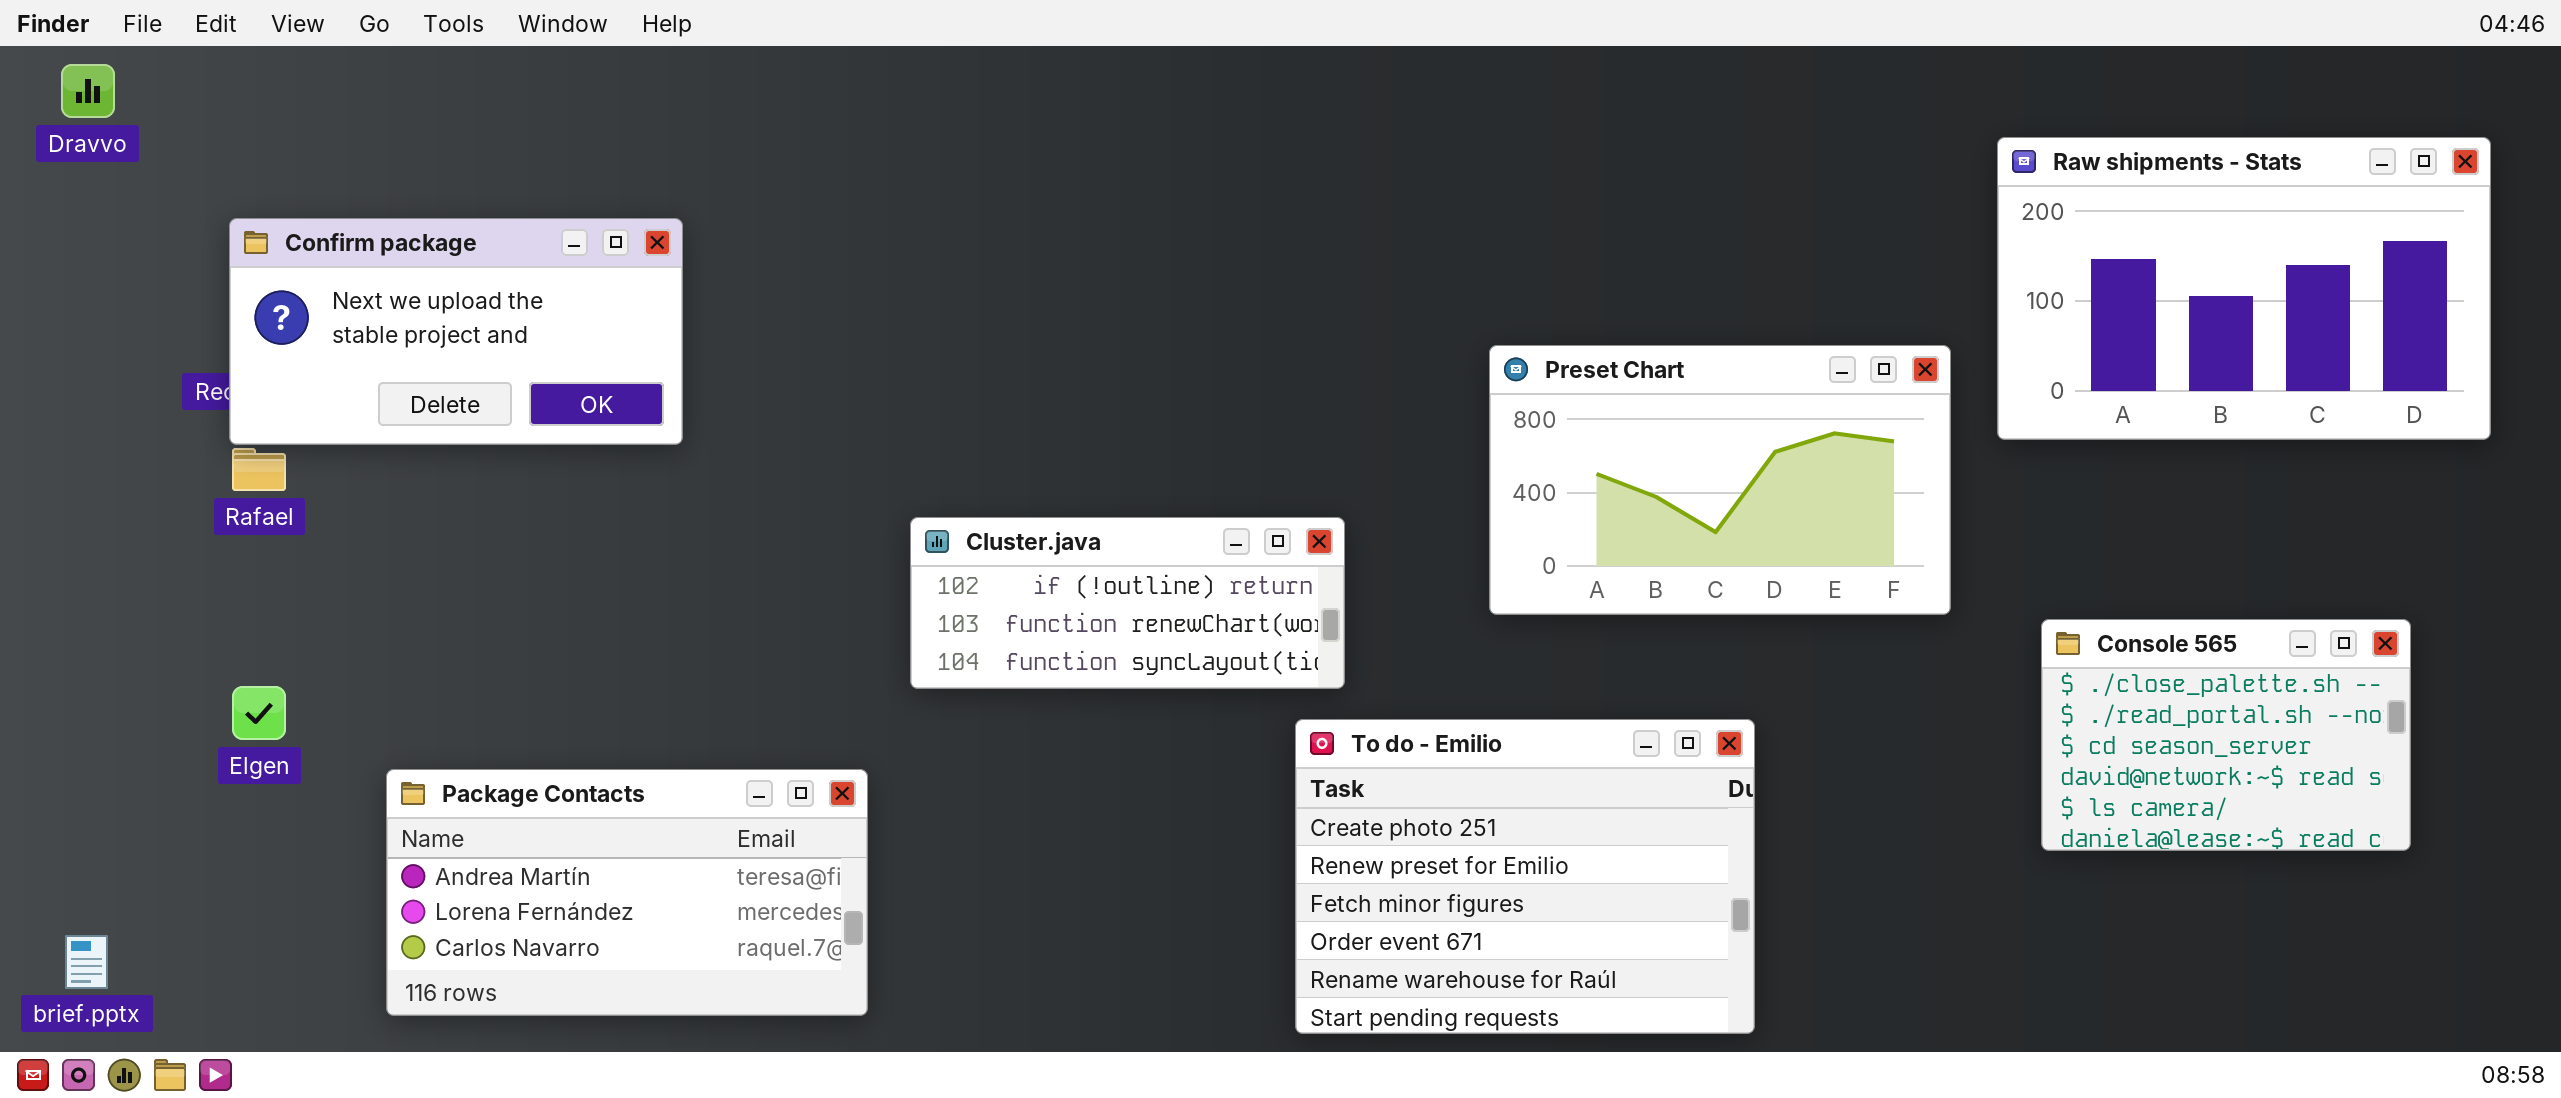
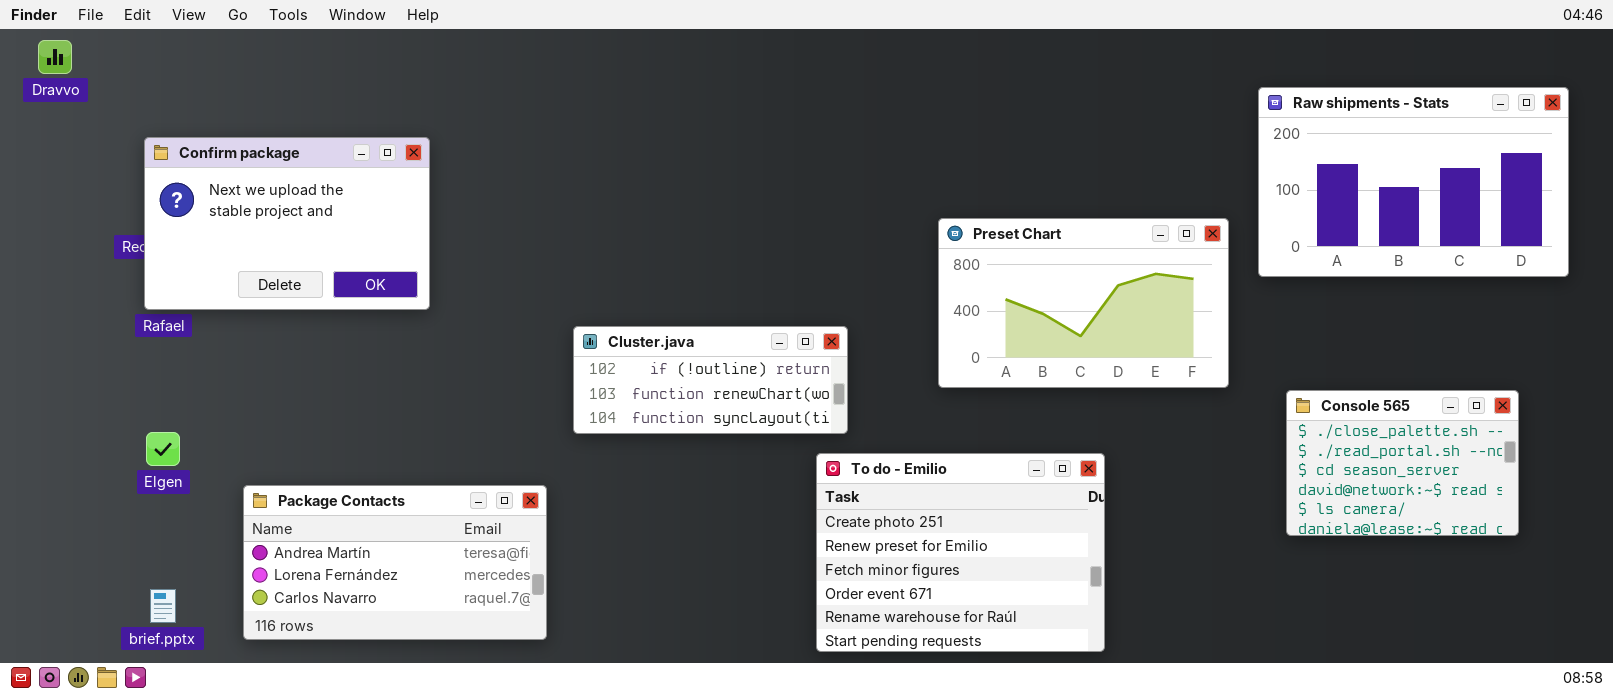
Confirm package: [229,218,683,445] -> [144,137,430,310], resized
brief.pptx: [65,935,108,989] -> [150,589,176,623], moved

